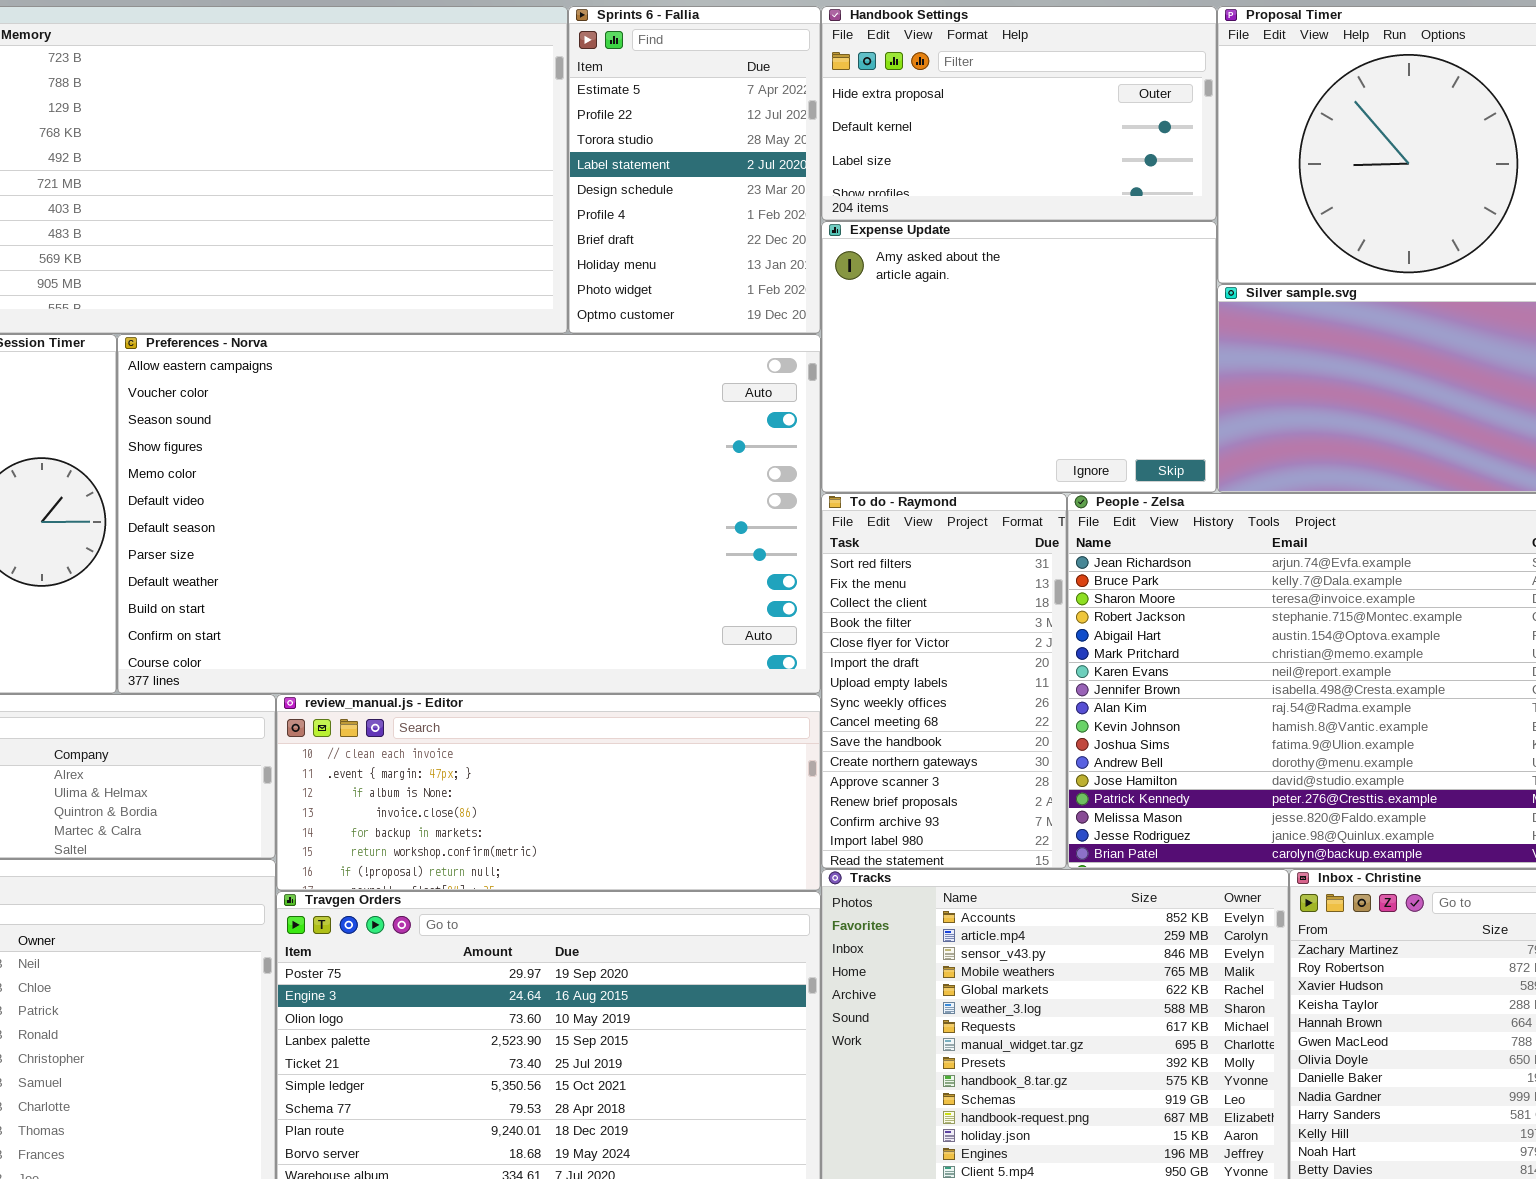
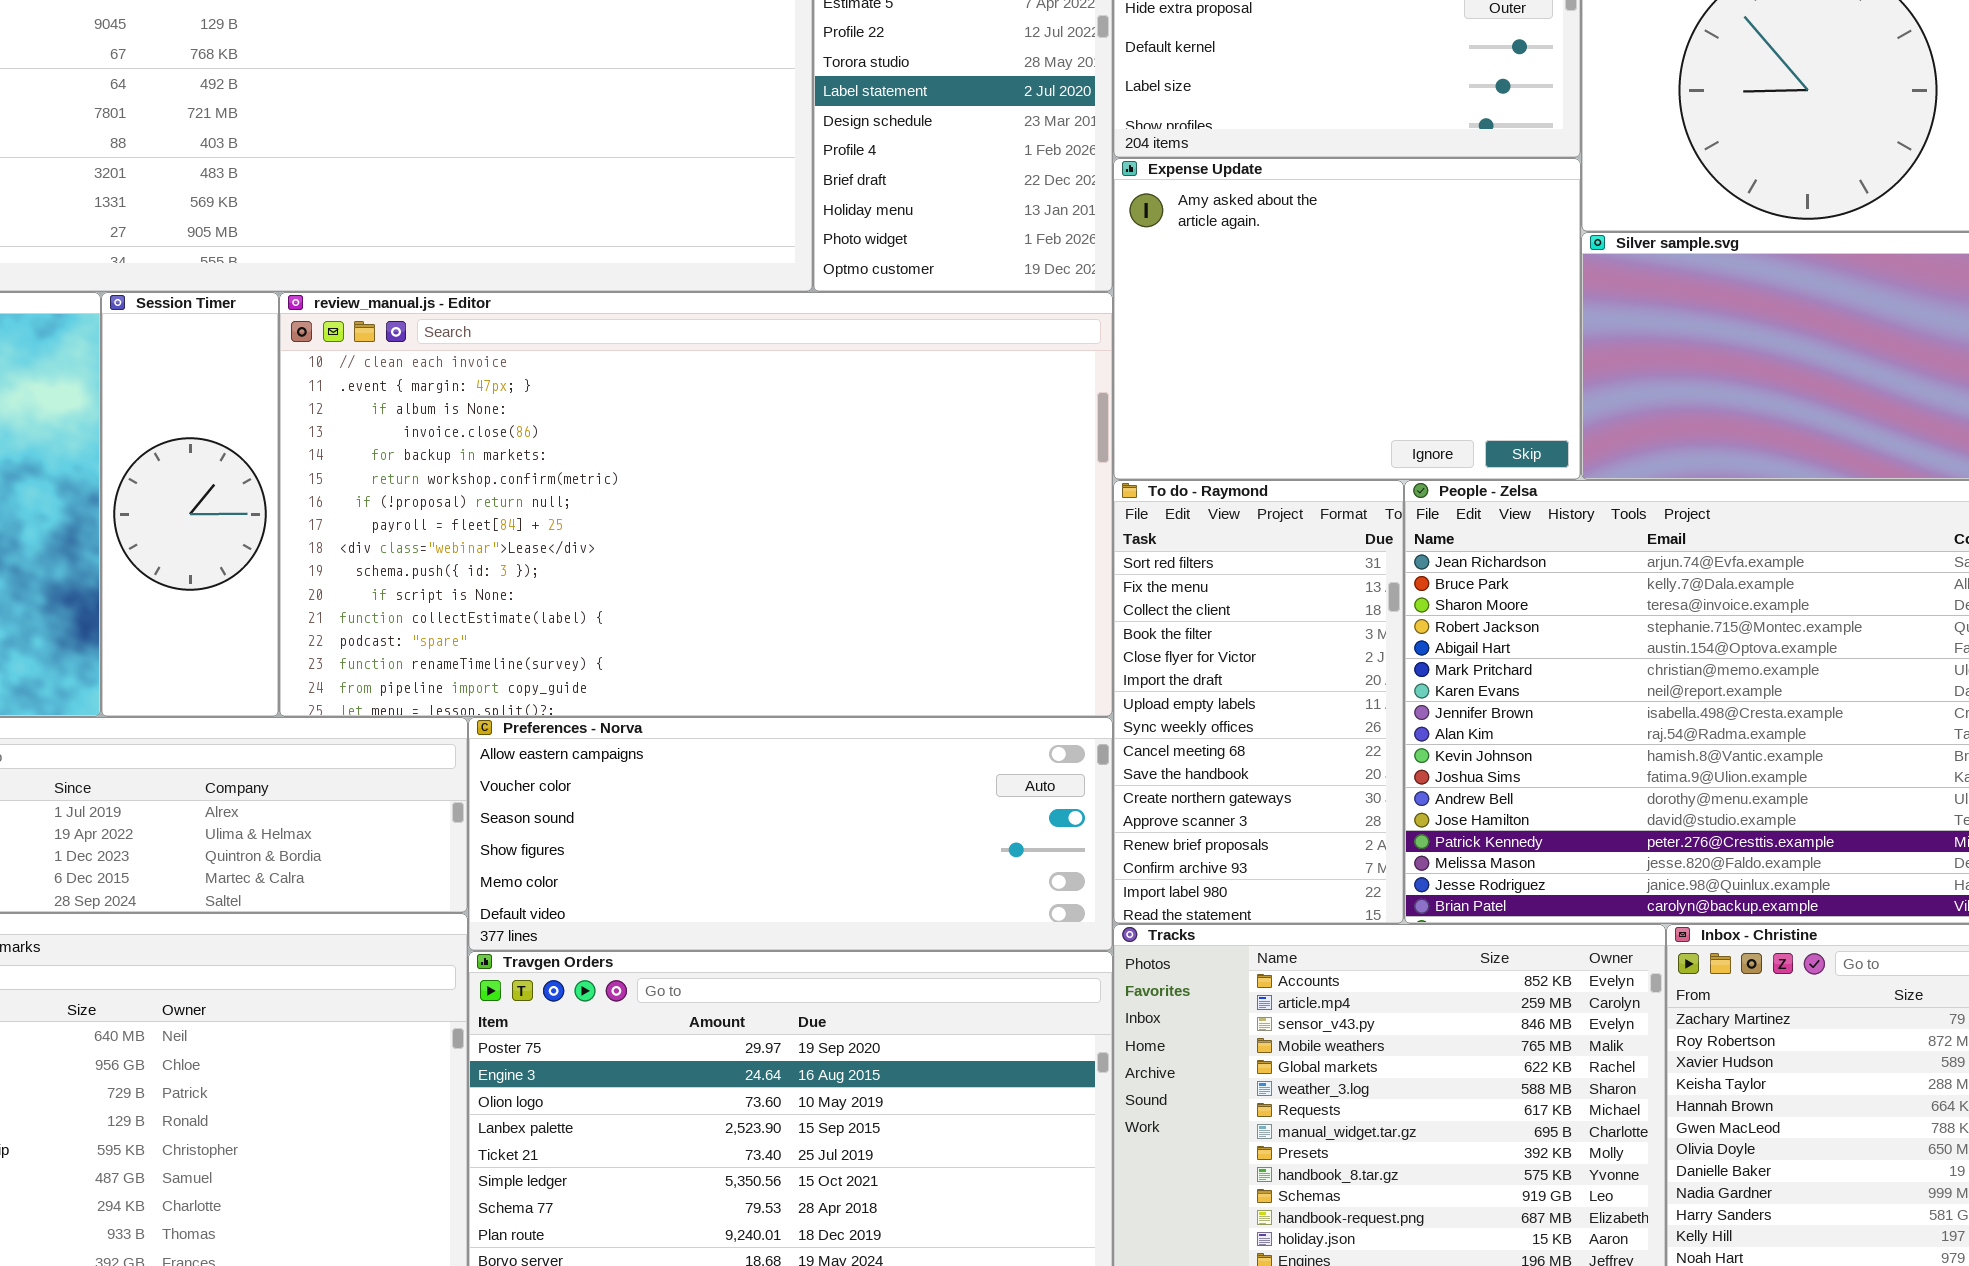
Preferences - Norva: [117,334,821,694] -> [468,717,1113,951], moved, resized
review_manual.js - Editor: [276,694,821,891] -> [279,292,1113,717], moved, resized

